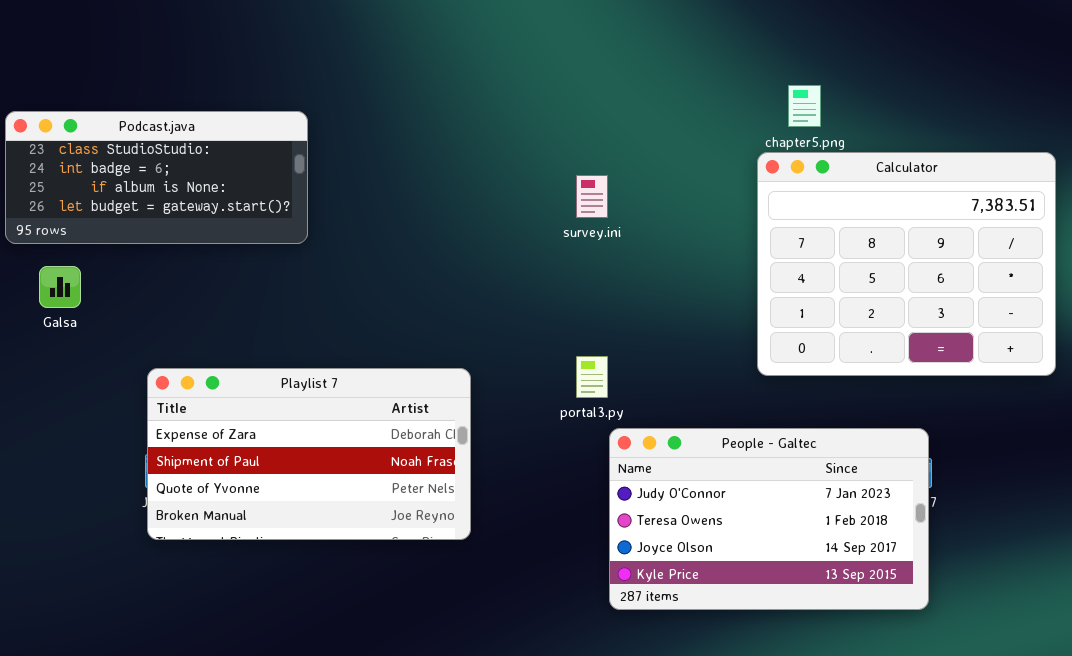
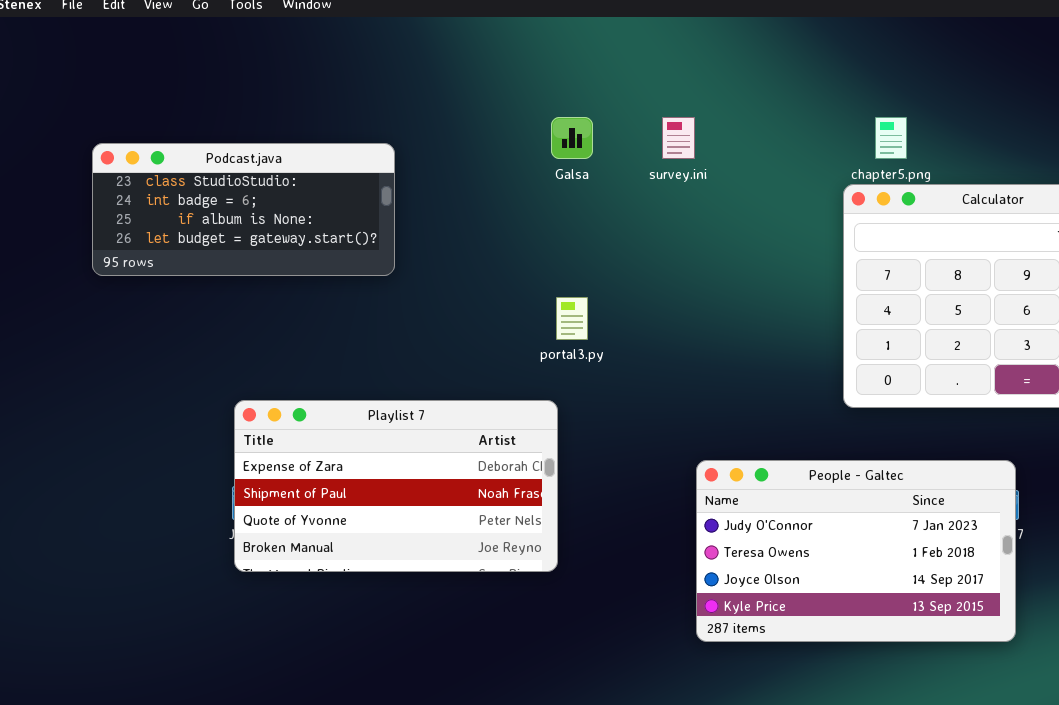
survey.ini: [576,175,608,218] -> [662,117,695,159], moved
Galsa: [39,266,81,308] -> [551,117,593,159], moved
portal3.py: [576,356,608,398] -> [556,297,588,340], moved

